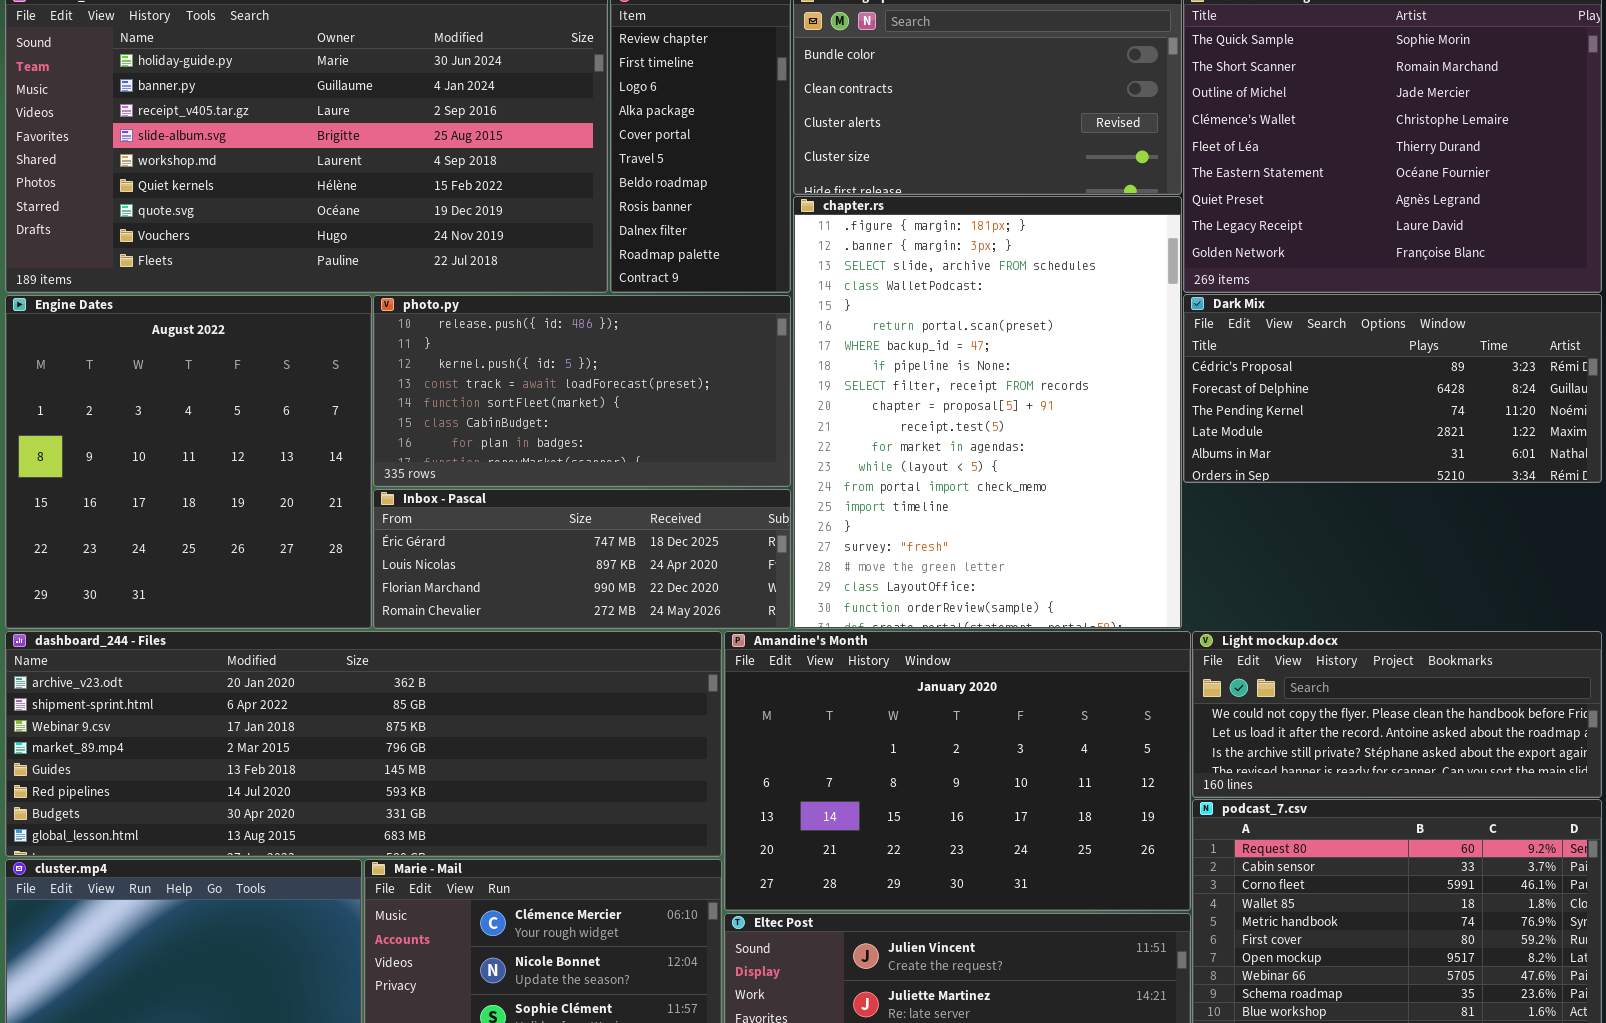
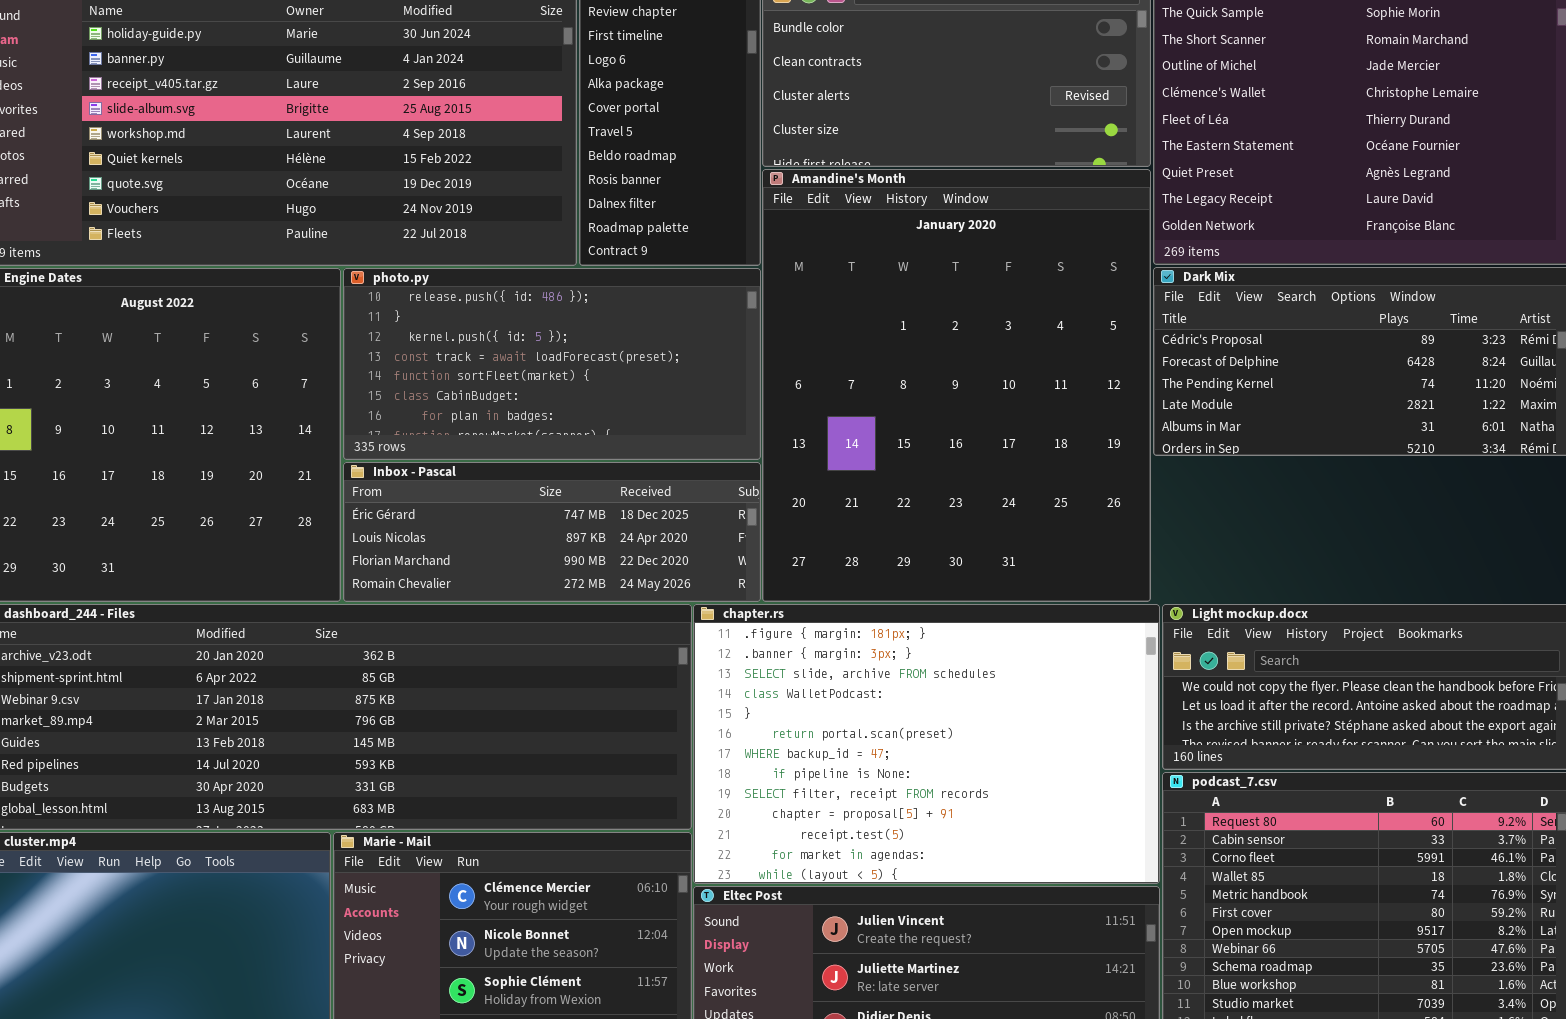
chapter.rs: [793,196,1182,629] -> [693,604,1160,884], moved, resized
Amandine's Month: [724,631,1191,911] -> [762,169,1151,602], moved, resized

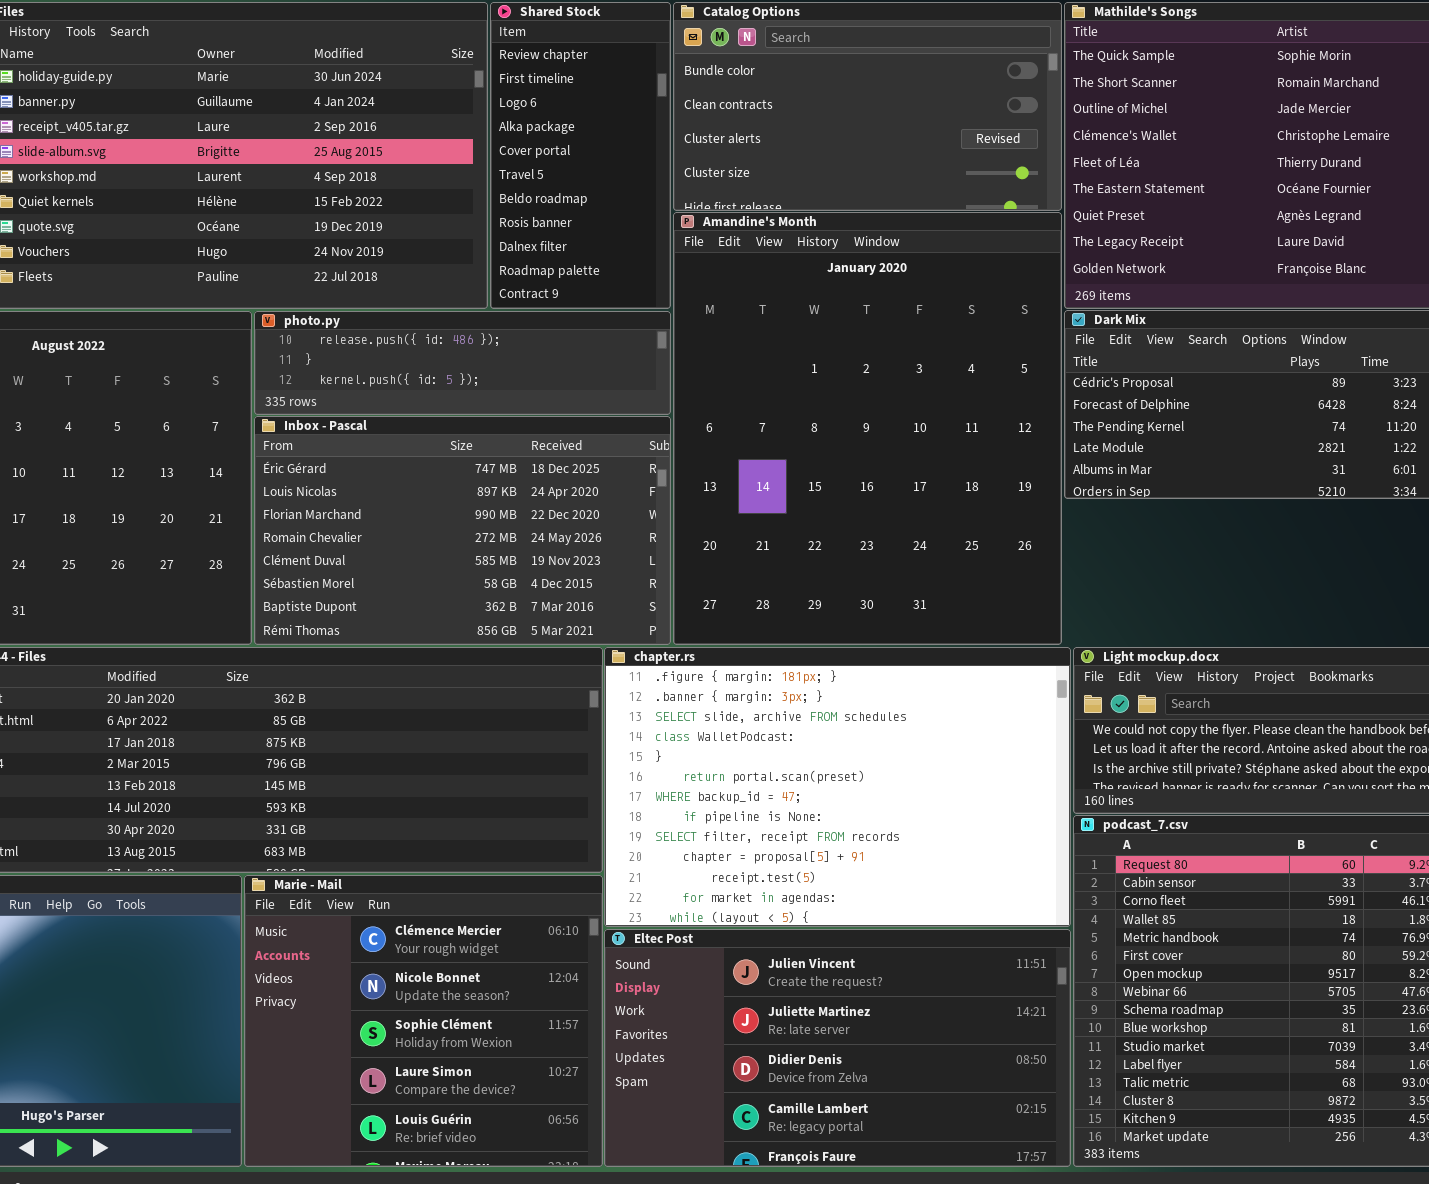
photo.py: [343,268,761,460] -> [254,311,671,415], resized
Inbox - Pascal: [343,462,761,602] -> [254,416,671,645], resized

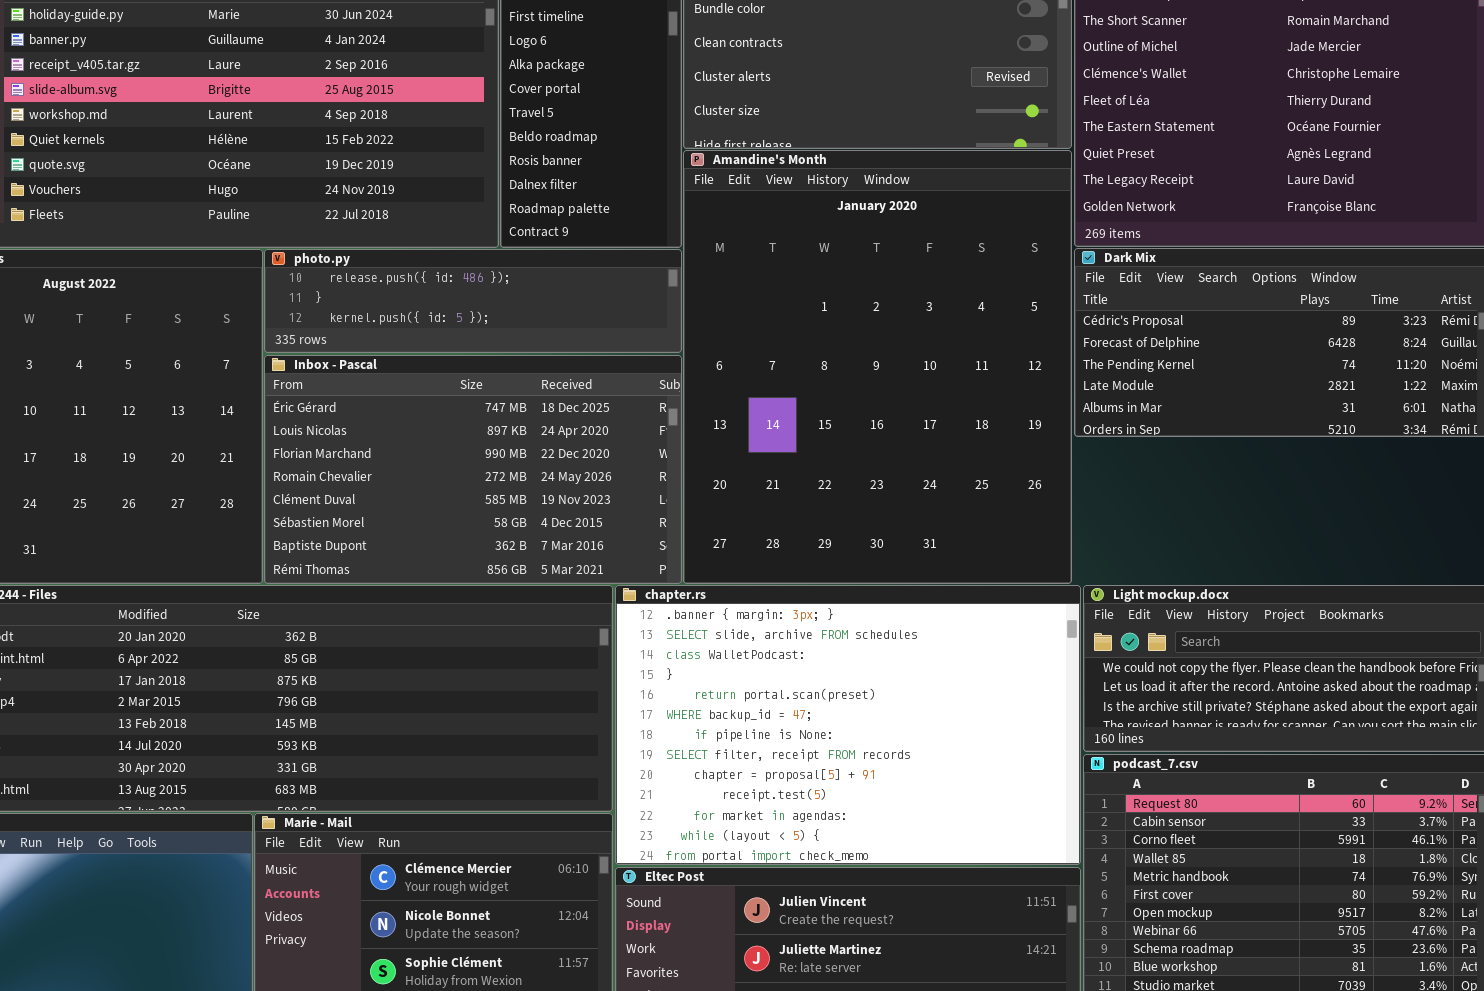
chapter.rs: [604,647,1071,927] -> [615,585,1081,865], scrolled down 1 row

